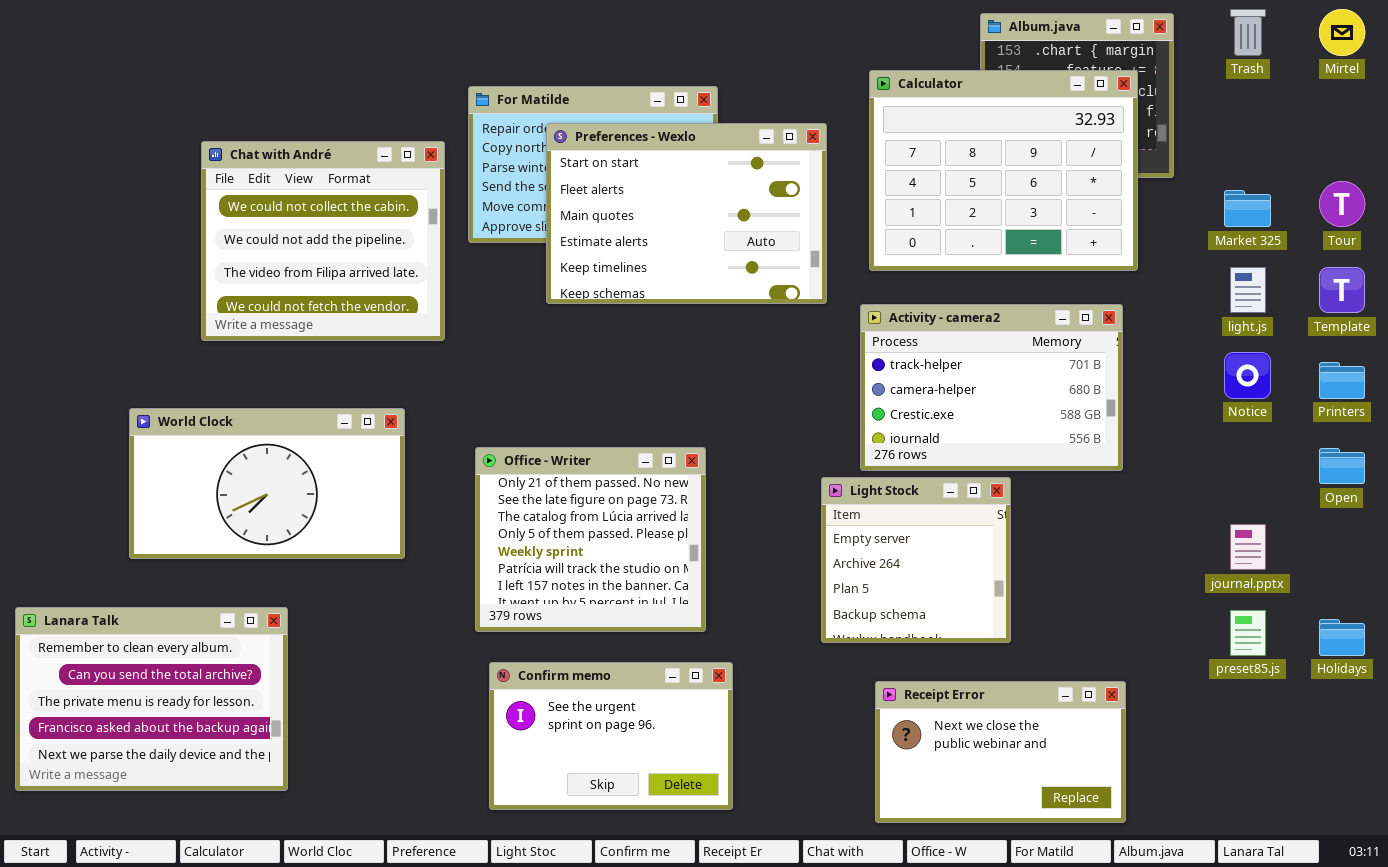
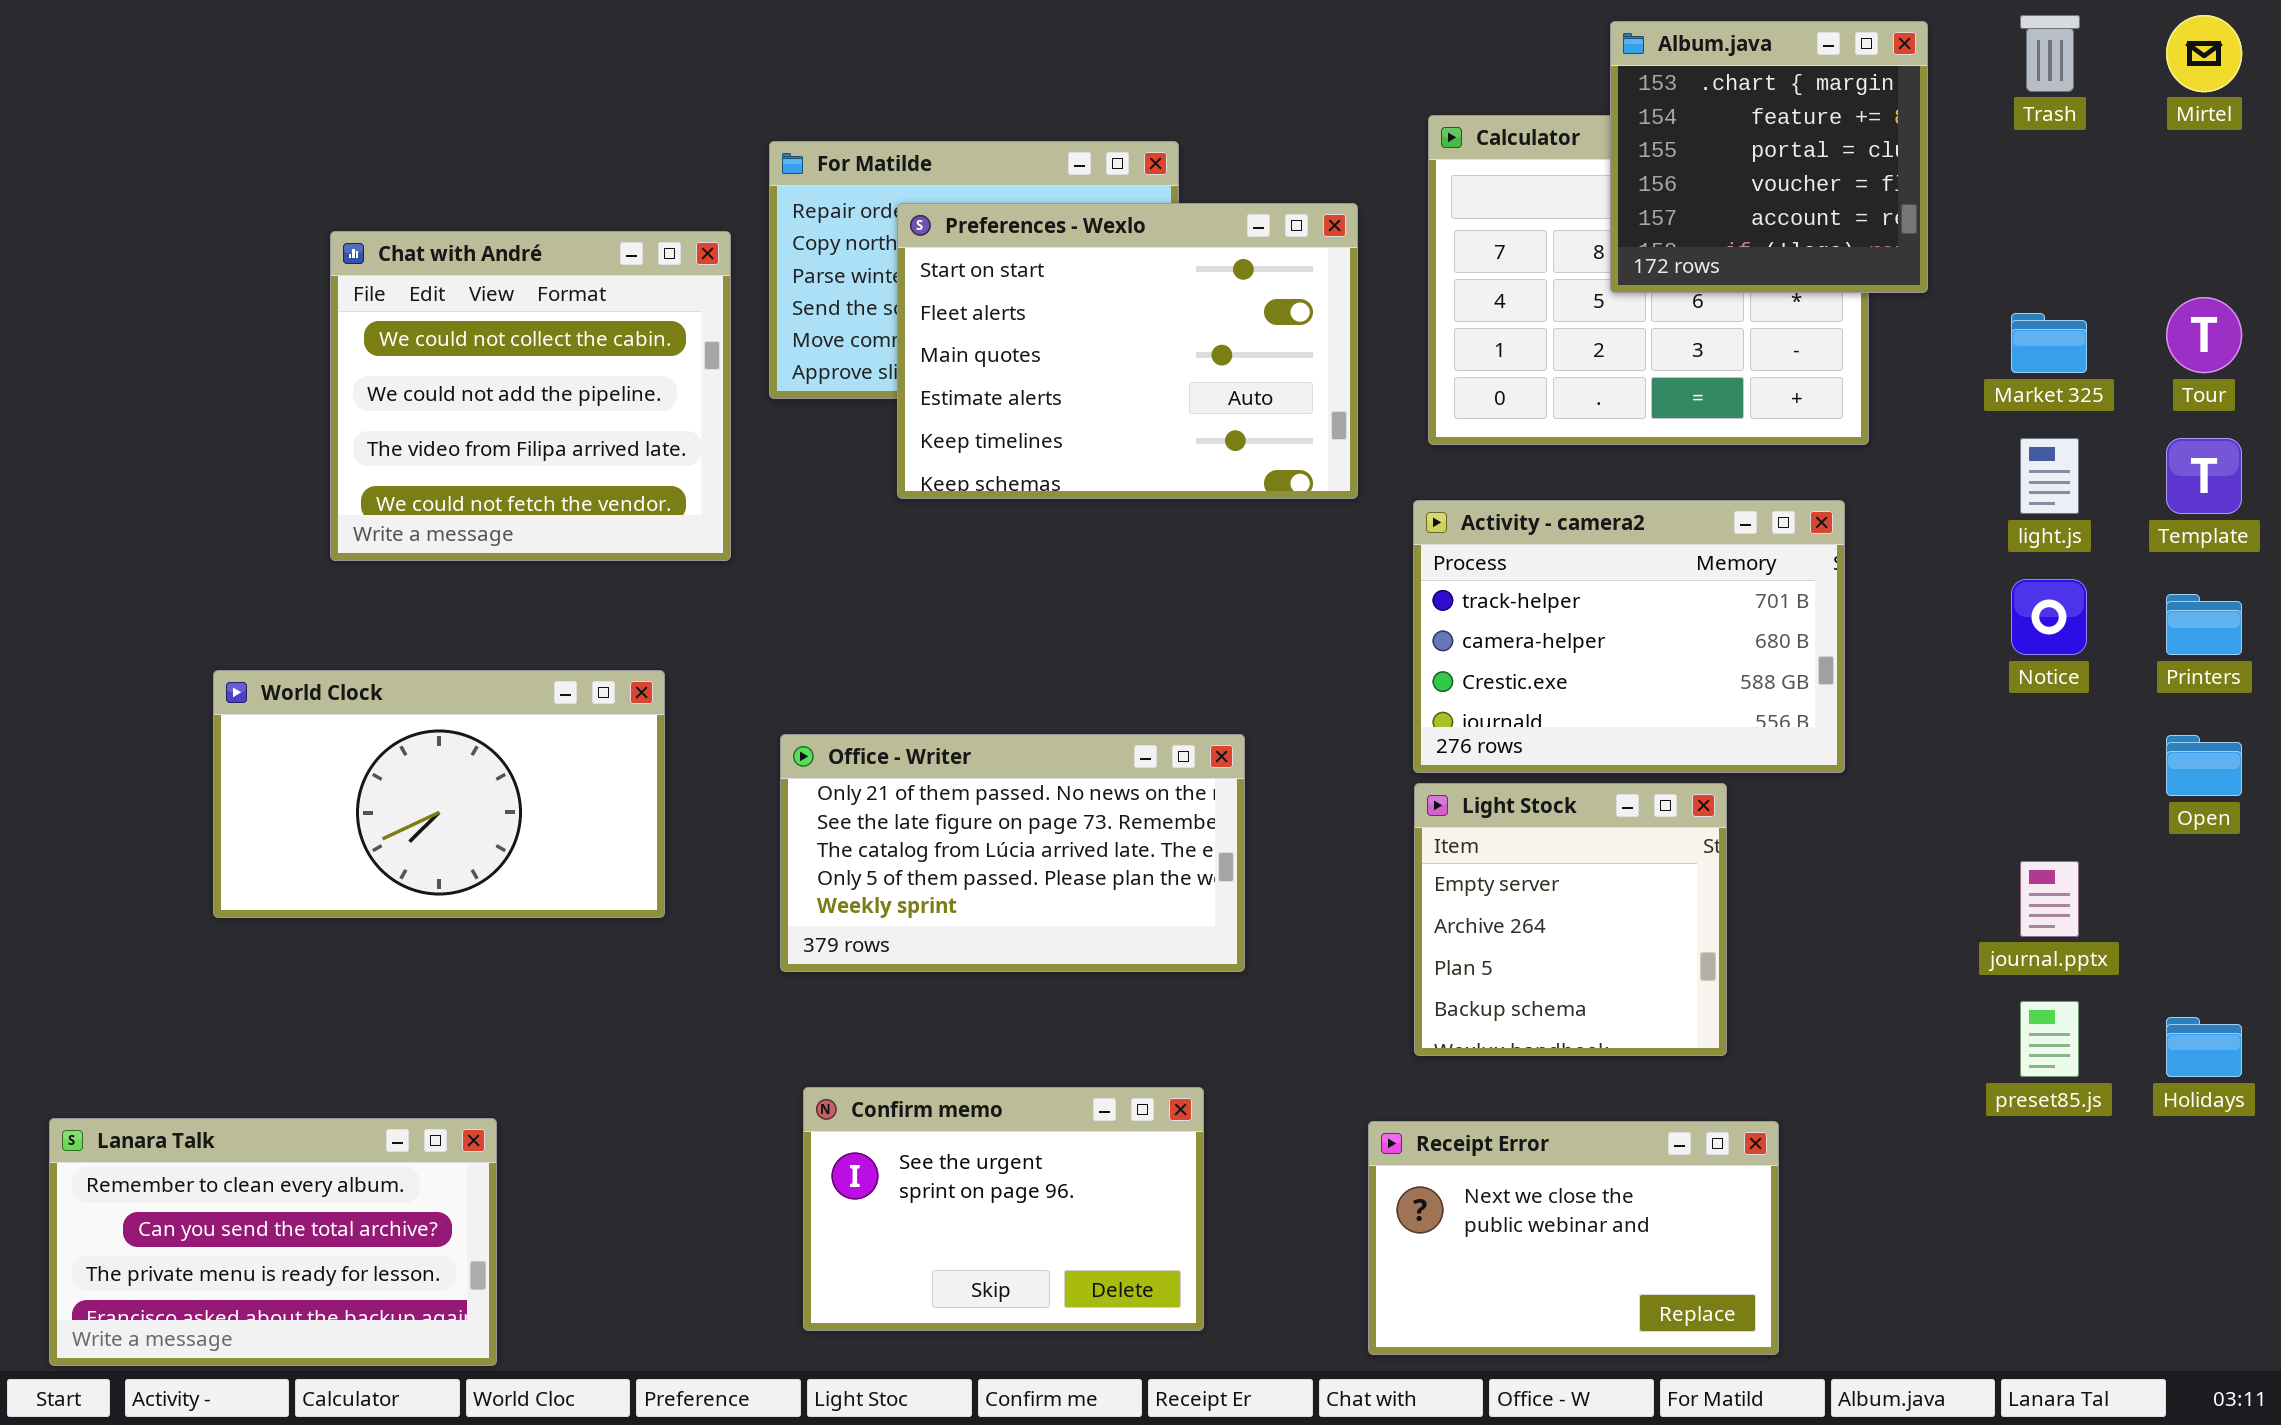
Album.java: [980,13,1174,178] -> [1610,21,1928,293], raised
Office - Writer: [475,447,706,632] -> [780,734,1245,972], resized
Light Stock: [821,477,1011,643] -> [1414,783,1727,1056], moved
Lanara Talk: [15,607,288,791] -> [49,1118,497,1366], moved, resized
Receipt Error: [875,681,1126,823] -> [1368,1121,1779,1355], moved

